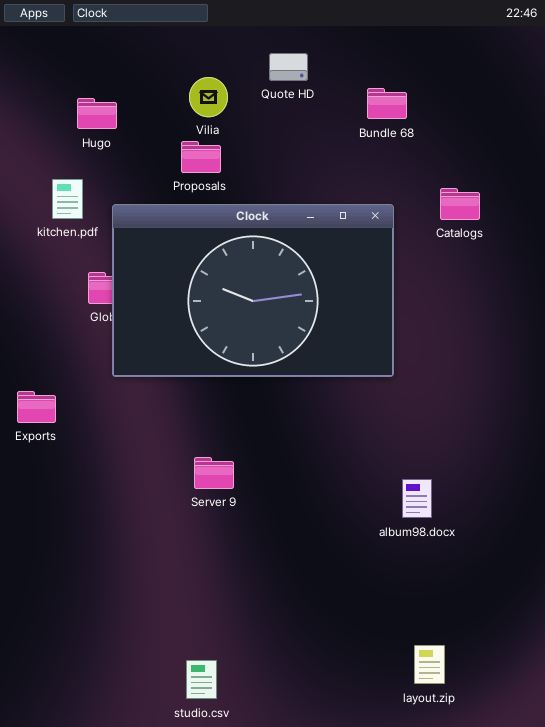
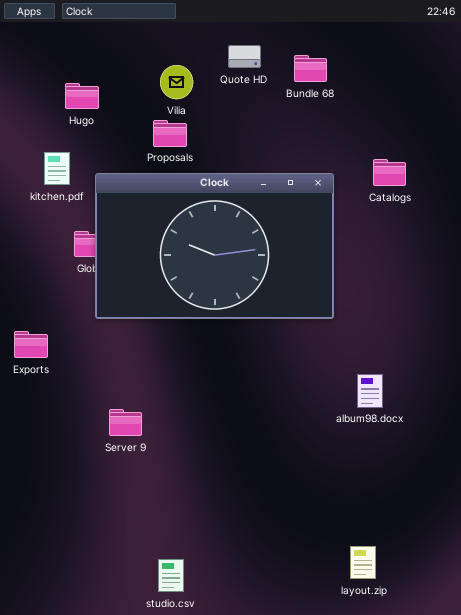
Bundle 68: [367,88,407,119] -> [294,55,327,82], moved
Server 9: [194,457,234,489] -> [109,409,142,436], moved
album98.docx: [402,479,432,518] -> [357,374,383,408], moved

